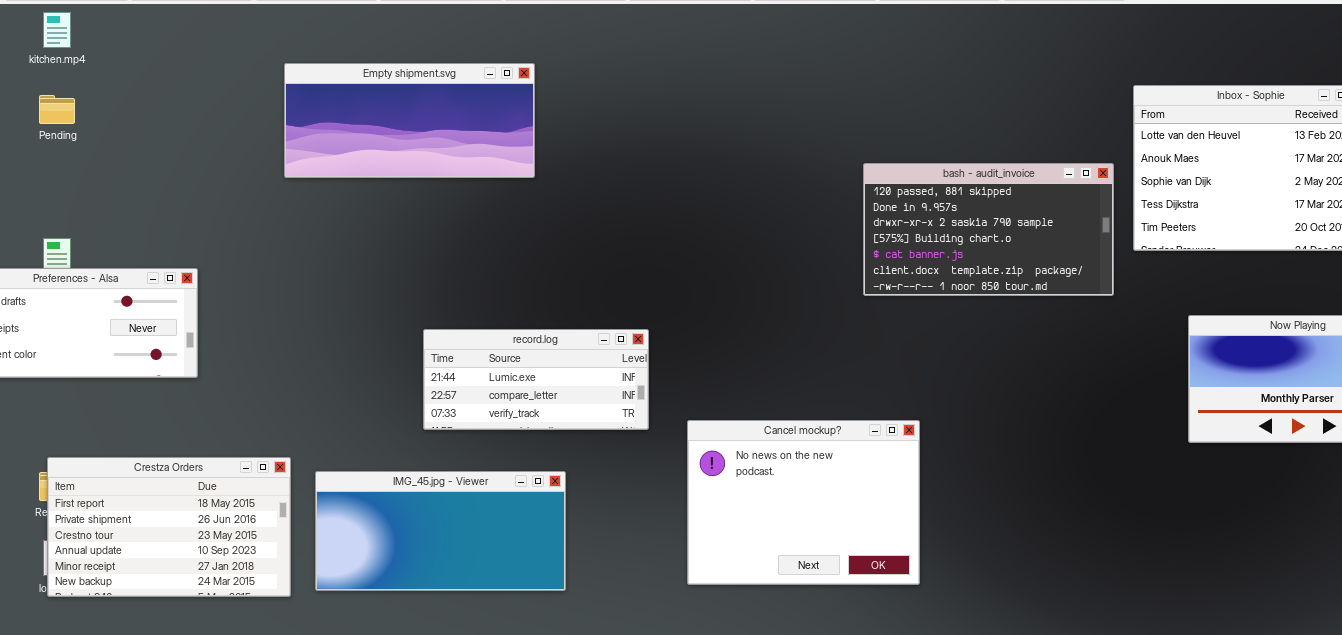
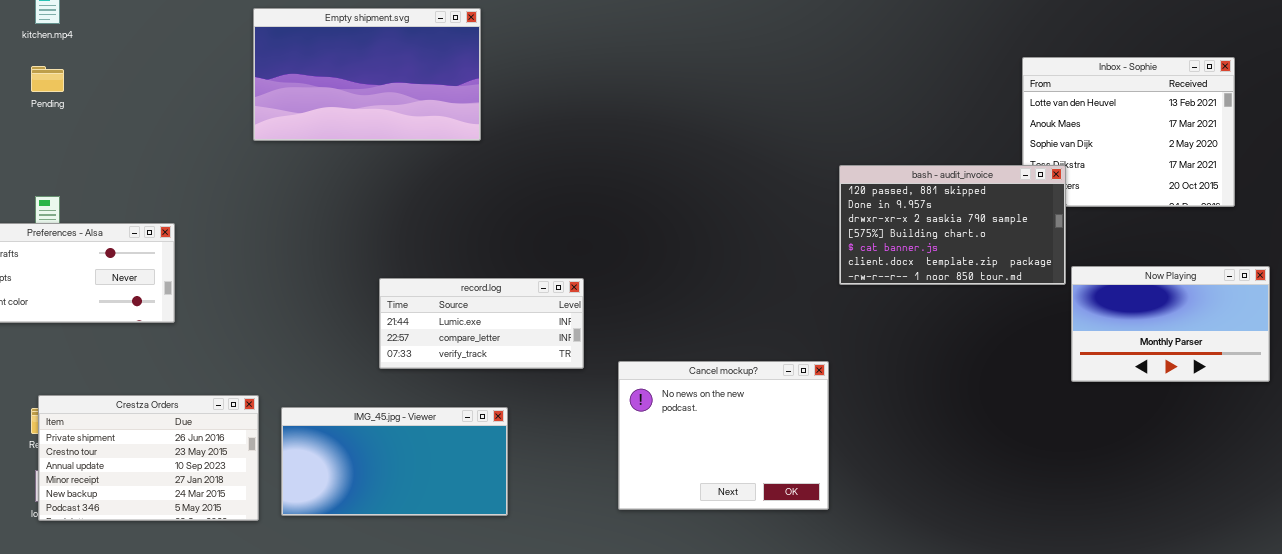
Empty shipment.svg: [284,63,535,178] -> [253,8,481,141], resized
bash - audit_invoice: [863,163,1114,296] -> [839,165,1066,285], moved
Crestza Orders: [47,457,291,597] -> [38,395,259,521], scrolled down 1 row

